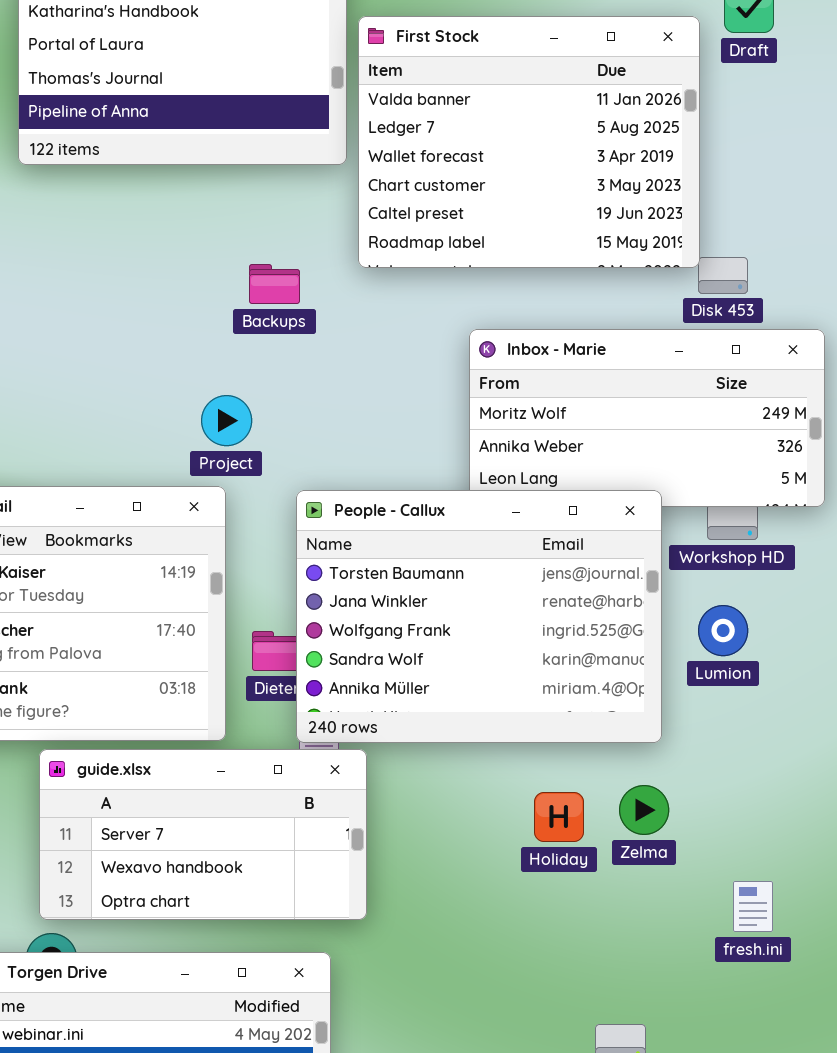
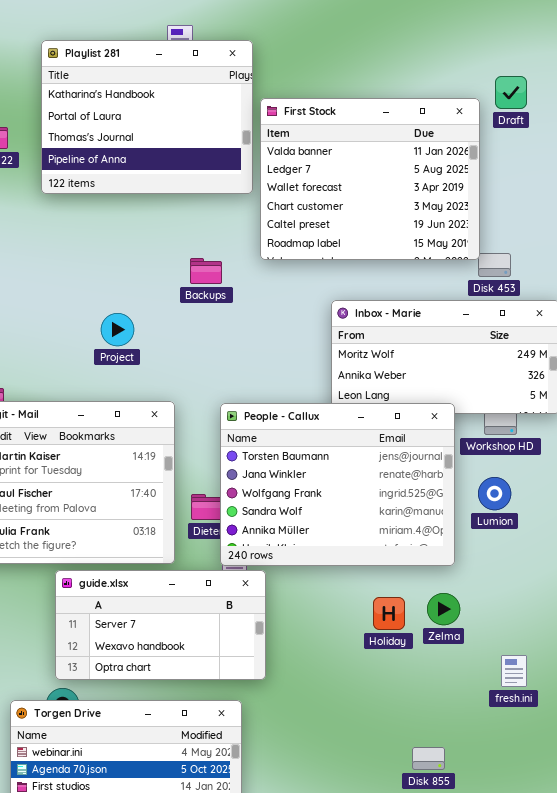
Project: [201,395,252,446] -> [101,313,134,346], moved

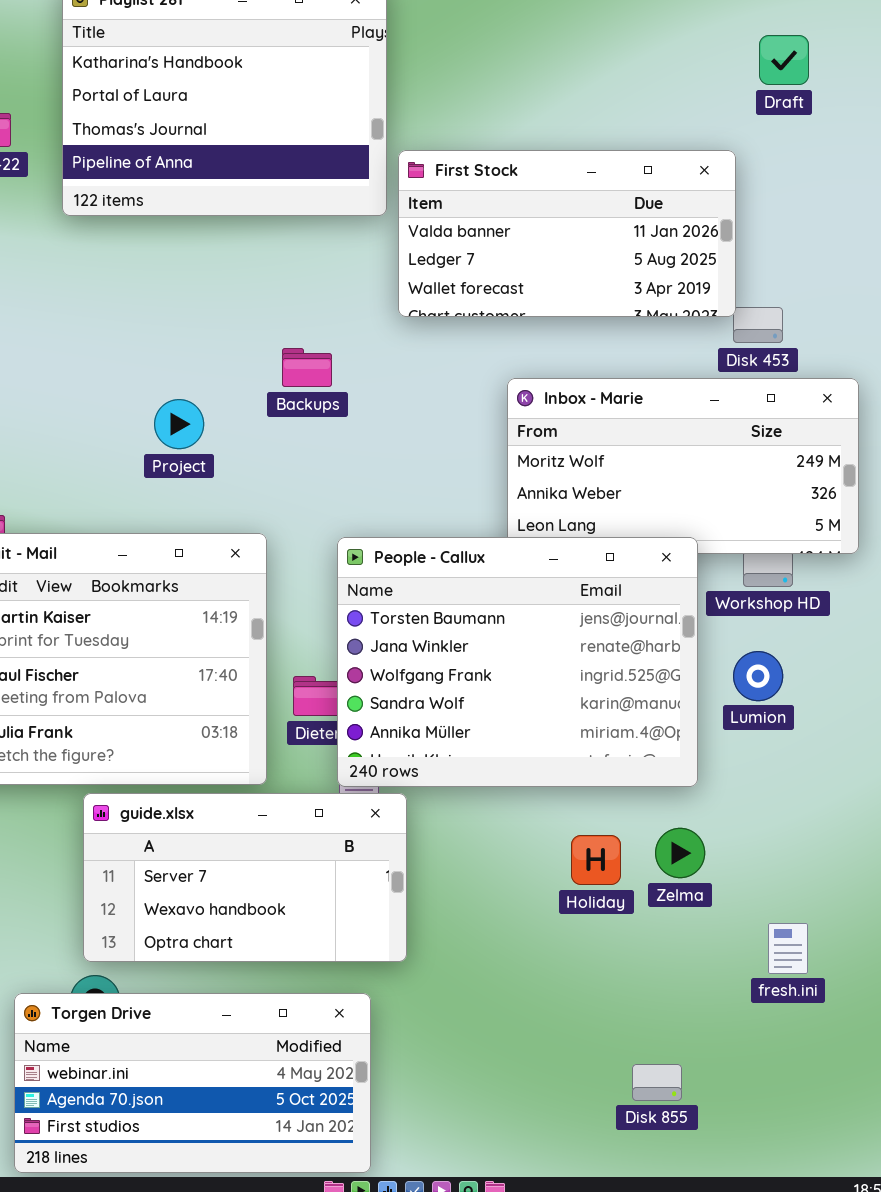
First Stock: [260,98,480,260] -> [398,150,736,317], resized
Backups: [190,258,222,284] -> [282,348,332,387], moved

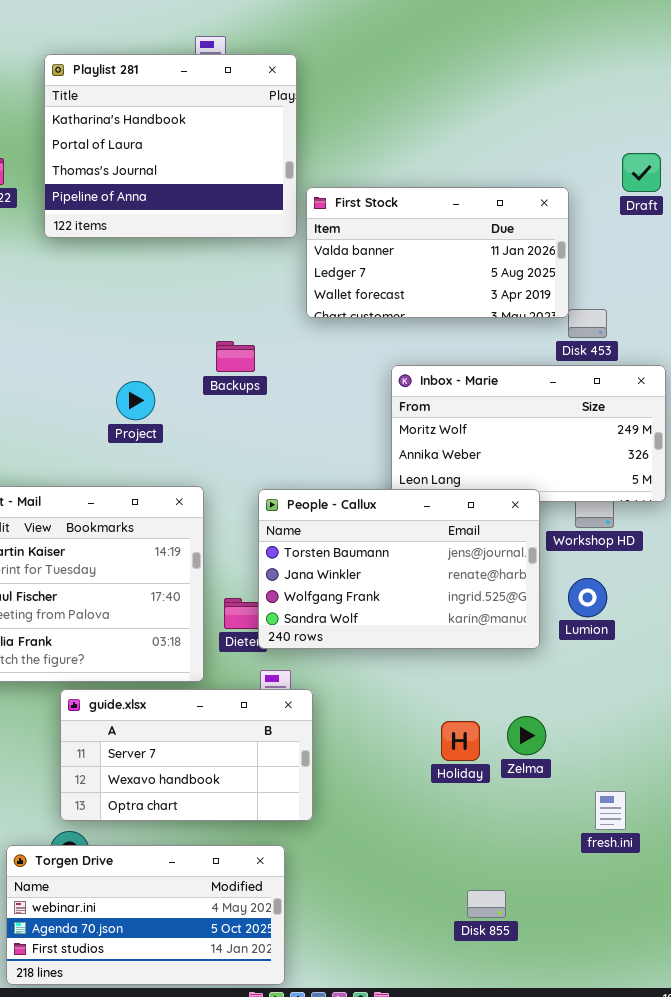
Draft: [759,35,809,85] -> [622,153,661,192], moved
People - Callux: [337,537,698,787] -> [258,489,540,649], resized
Disk 855: [632,1064,682,1101] -> [467,890,506,918], moved

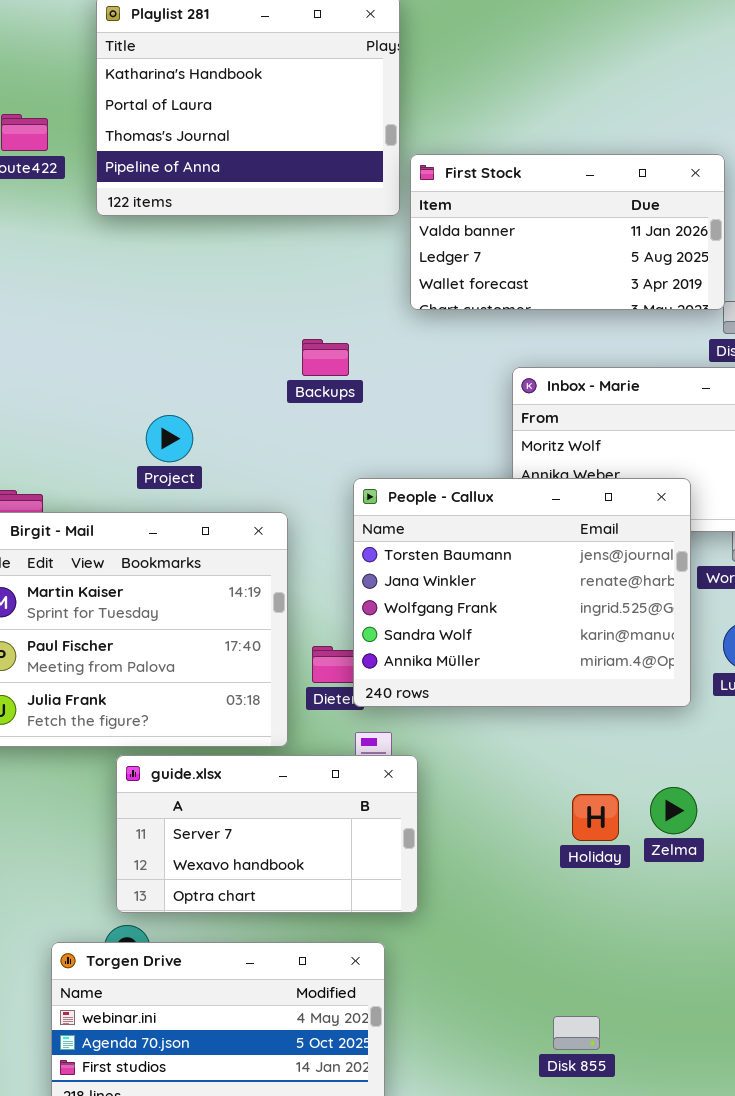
Project: [116,381,155,420] -> [146,415,193,462], moved
People - Callux: [258,489,540,649] -> [353,478,691,707], resized
Disk 855: [467,890,506,918] -> [553,1016,600,1050], moved

